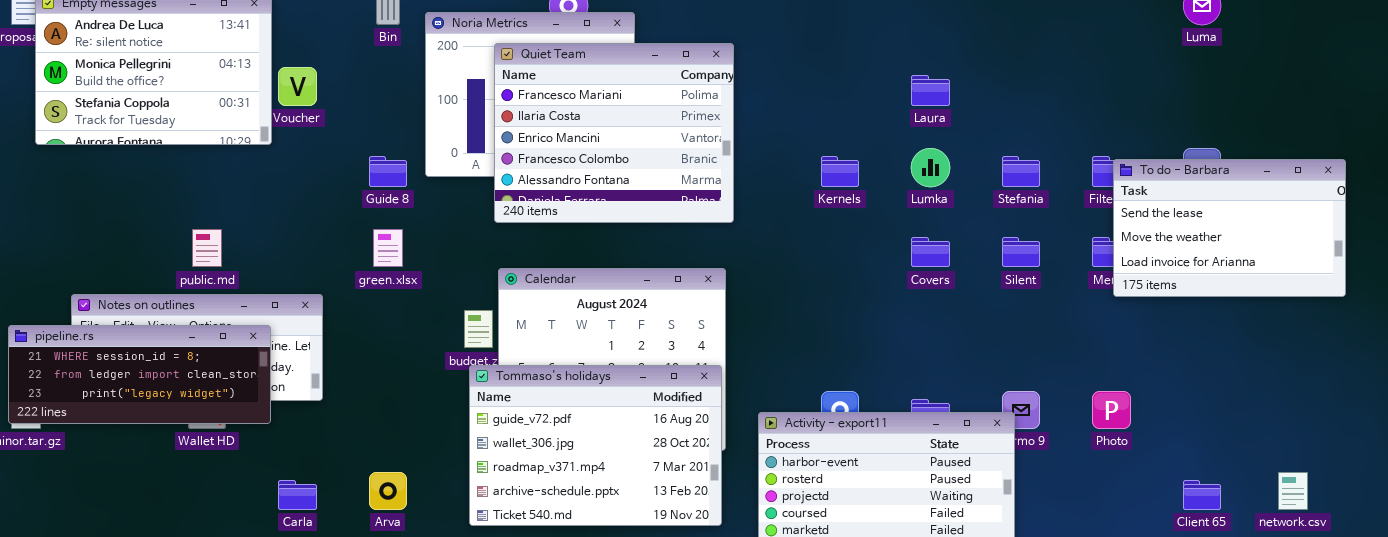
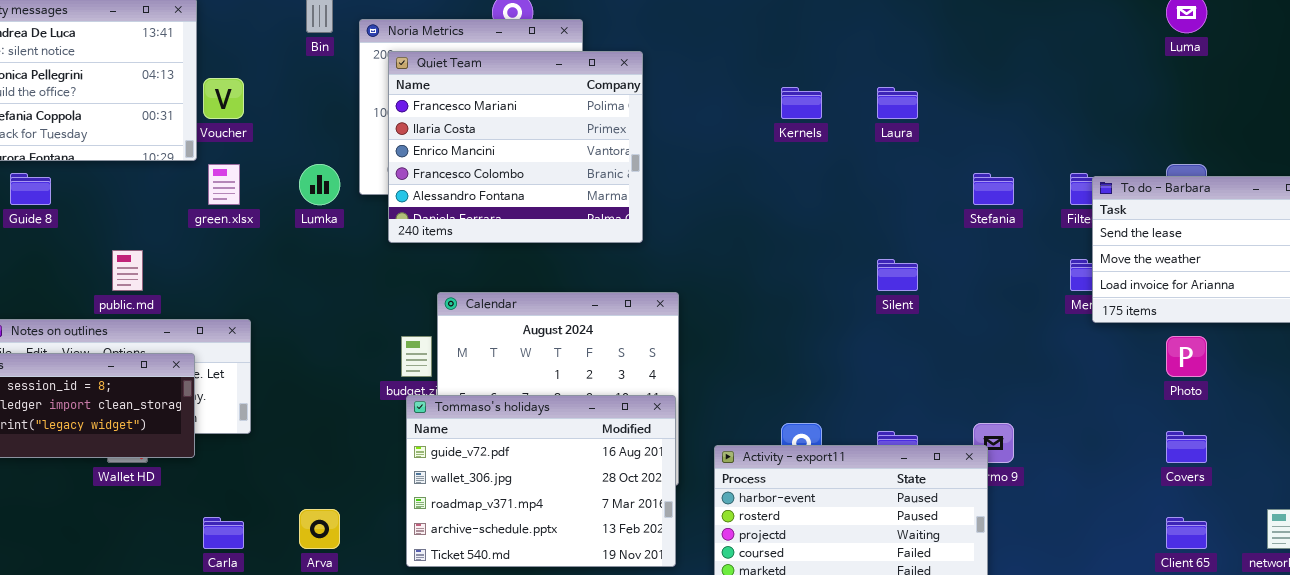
Quiet Team: [494,43,734,223] -> [388,51,643,243], moved
Lumka: [911,148,950,187] -> [299,164,340,205], moved
Guide 8: [369,156,407,187] -> [10,173,51,205], moved
Kernels: [821,156,859,187] -> [781,87,822,119], moved
green.xlsx: [373,229,403,267] -> [208,164,240,205], moved
Covers: [911,237,950,267] -> [1166,431,1207,463], moved
Silent: [1002,237,1040,267] -> [877,259,918,291], moved
Photo: [1092,391,1131,429] -> [1166,336,1207,377], moved

